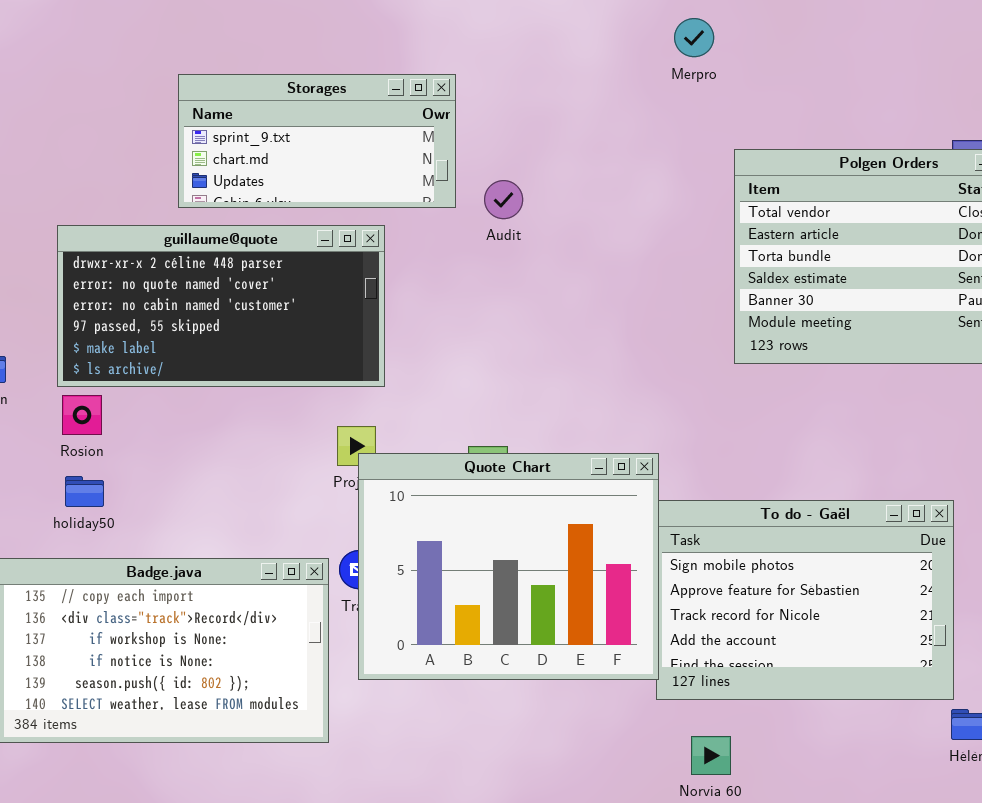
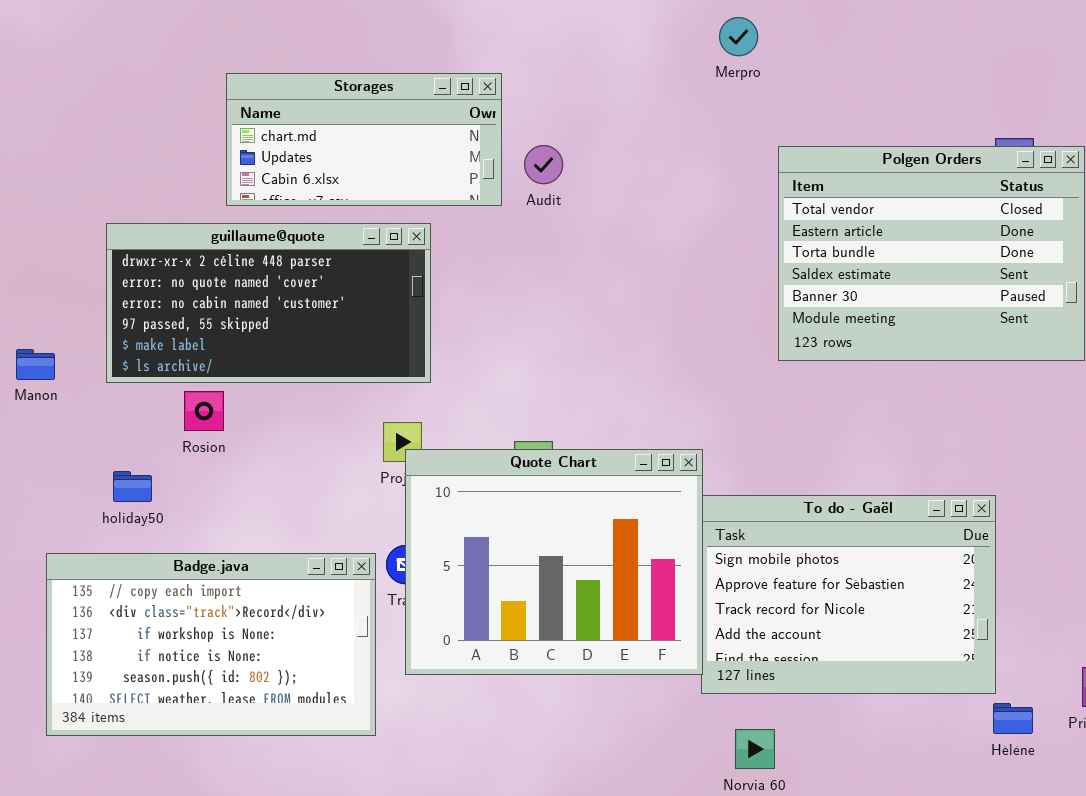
Storages: [178,74,456,208] -> [226,73,502,206], scrolled down 1 row
Audit: [484,180,523,219] -> [524,145,563,184], moved
Rosion: [62,395,102,435] -> [184,391,224,431], moved

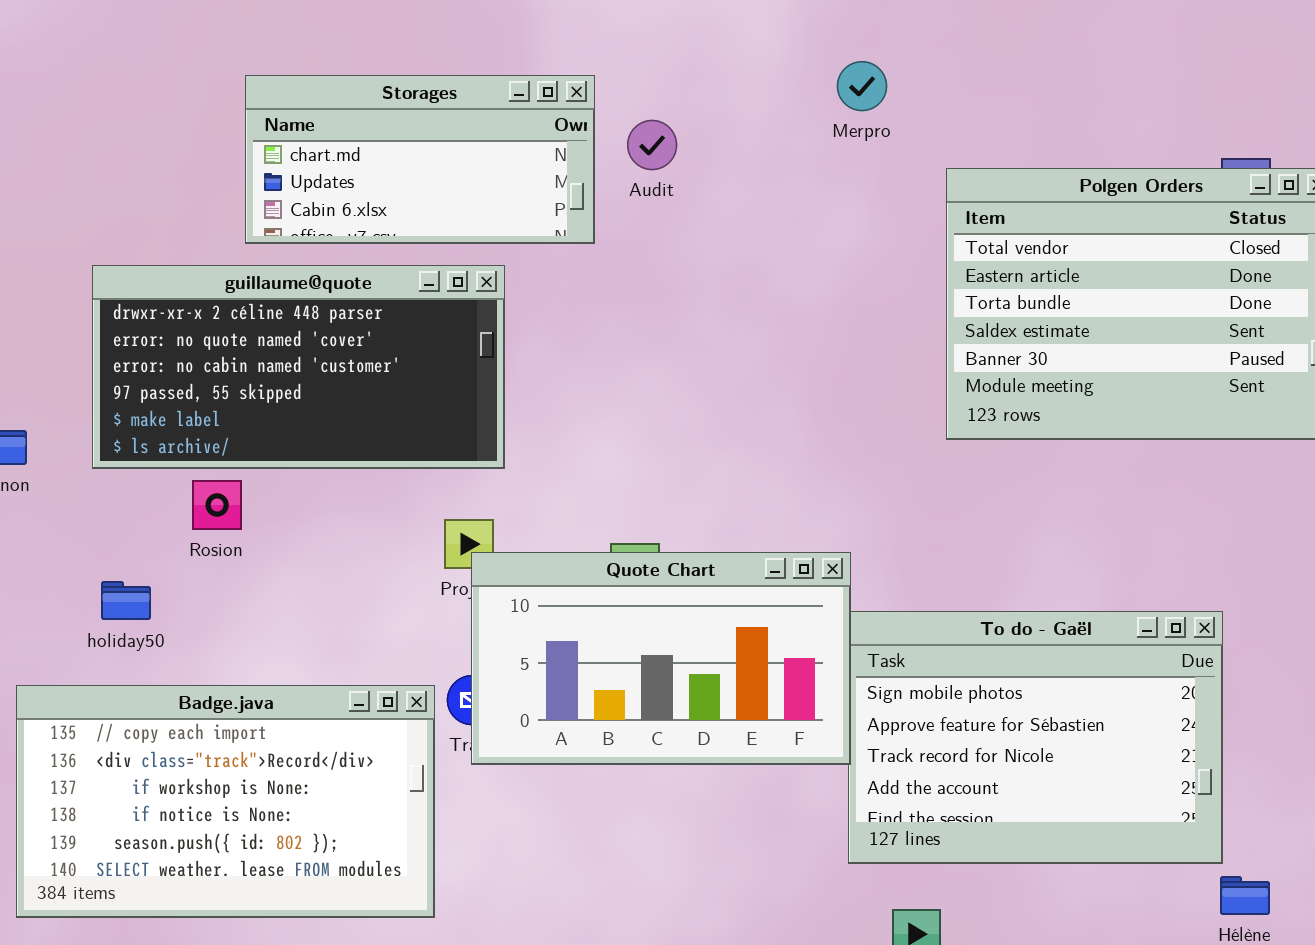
Merpro: [719,17,758,56] -> [837,61,887,111], moved
Audit: [524,145,563,184] -> [627,120,677,170], moved
Quote Chart: [405,449,703,675] -> [471,552,851,765], resized

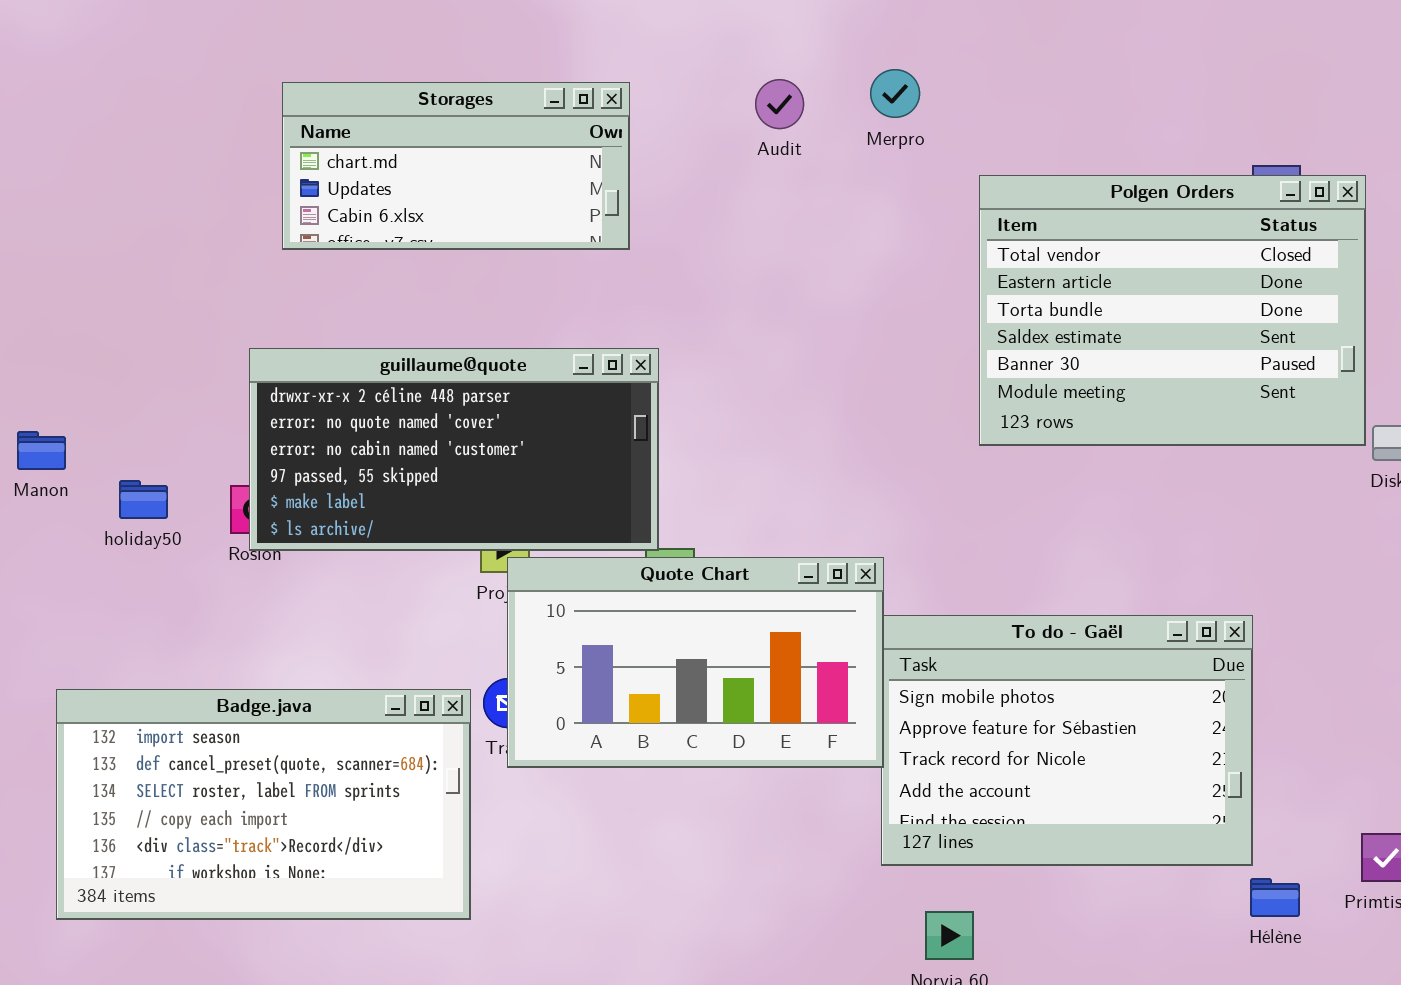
Audit: [627,120,677,170] -> [755,79,804,129], moved
guillaume@quote: [92,265,505,469] -> [249,348,659,551], moved
holiday50: [101,581,151,620] -> [119,480,168,519], moved
Badge.java: [16,685,435,918] -> [56,689,471,920], scrolled up 3 rows

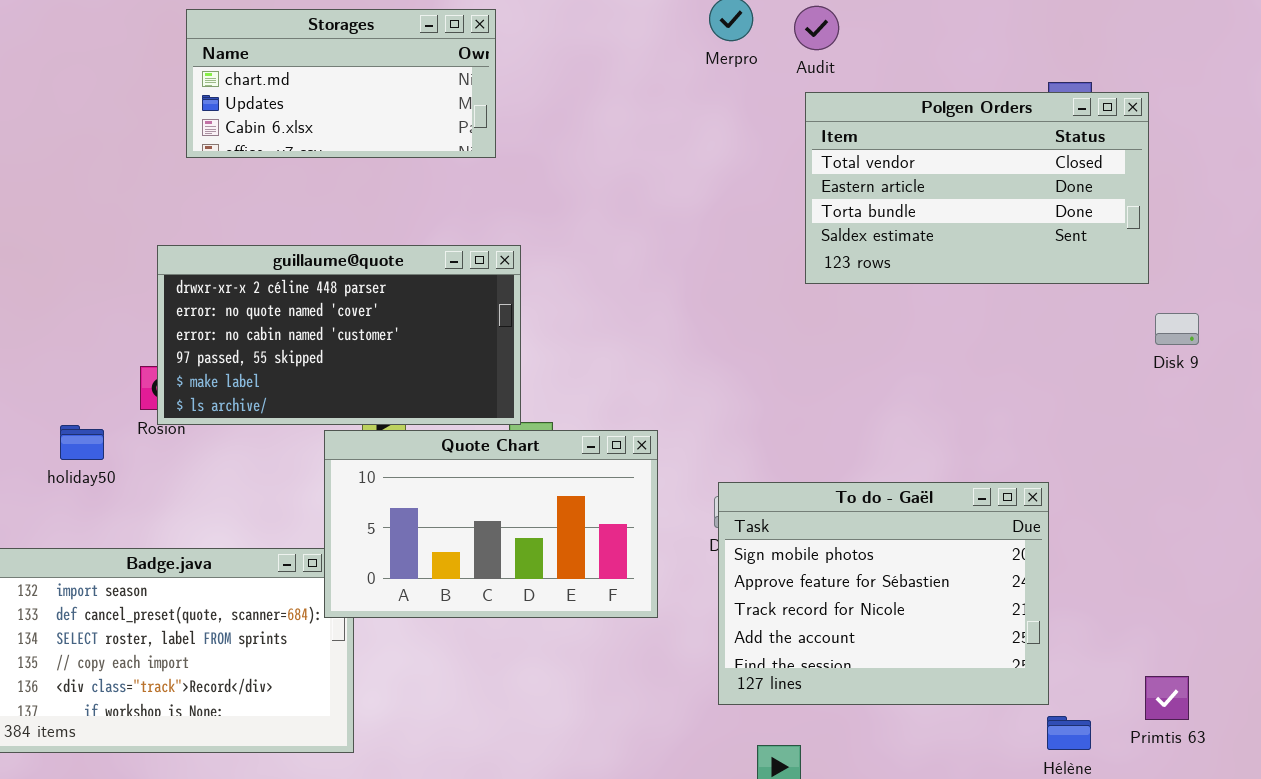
Audit: [755,79,804,129] -> [794,6,839,50], moved
Polgen Orders: [979,175,1366,446] -> [805,92,1149,284], resized
holiday50: [119,480,168,519] -> [60,425,104,460], moved
Quote Chart: [507,557,884,768] -> [324,430,658,618], moved

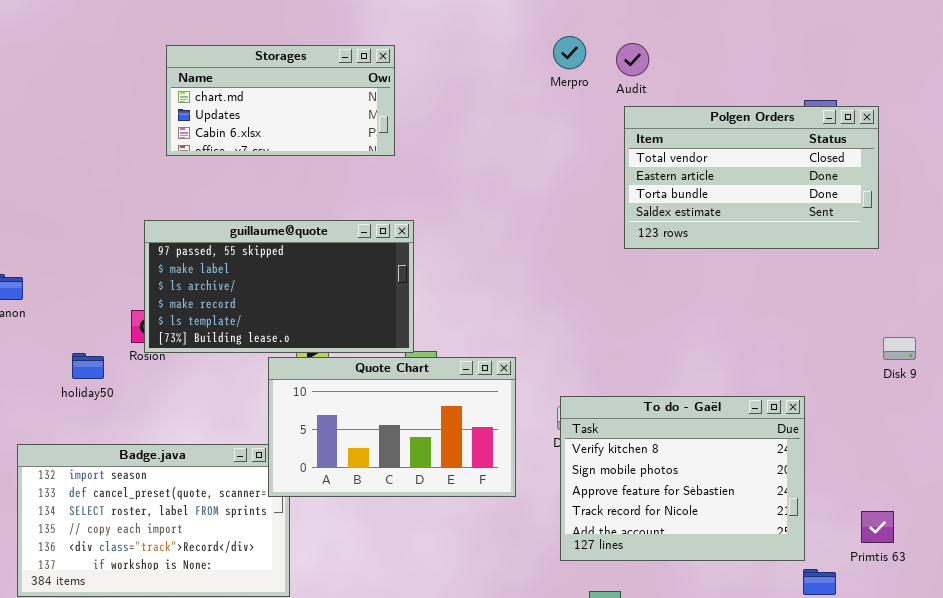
guillaume@quote: [157,245,521,425] -> [144,220,414,353], scrolled down 3 rows
Disk 9: [1155,313,1199,345] -> [883,337,916,360], moved
To do - Gaël: [718,482,1049,705] -> [560,396,805,561], scrolled up 1 row
Primtis 63: [1145,676,1189,720] -> [861,511,894,543], moved

